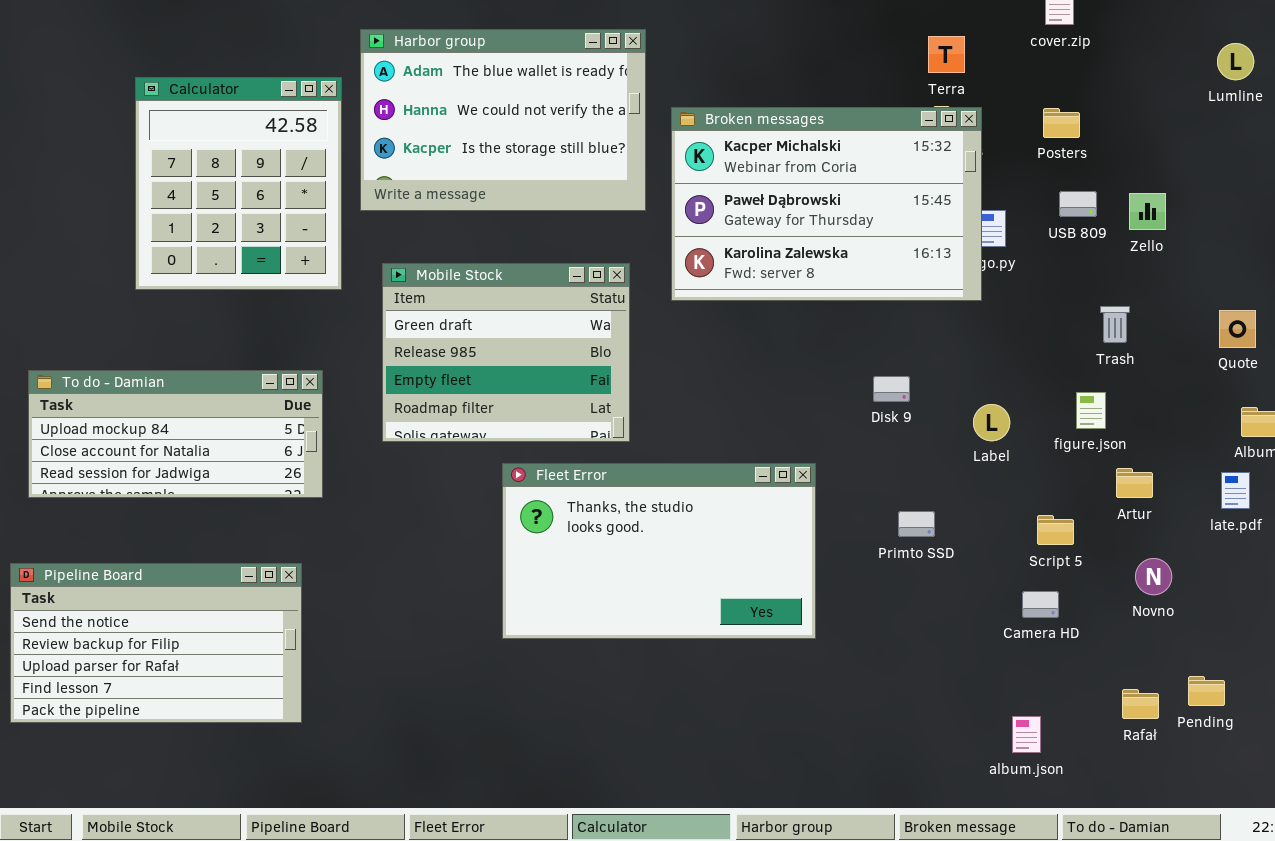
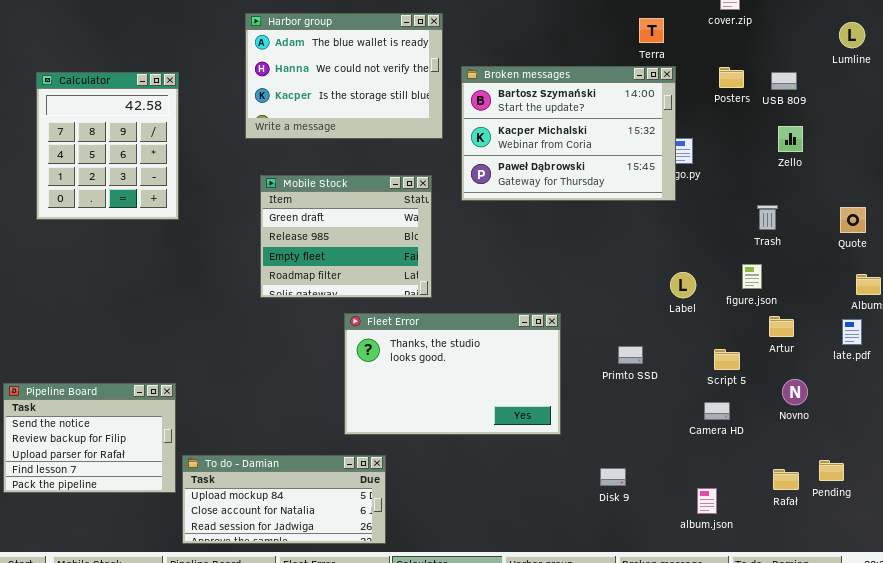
Calculator: [135,77,342,290] -> [36,72,179,220], moved
Broken messages: [671,107,982,301] -> [461,66,676,201], scrolled up 1 row
USB 809: [1059,191,1097,217] -> [771,72,797,90], moved
To do - Damian: [28,370,323,498] -> [182,455,386,544], moved
Disk 9: [873,376,910,402] -> [600,468,626,486], moved
Pipeline Board: [10,563,302,723] -> [3,383,176,493], resized

